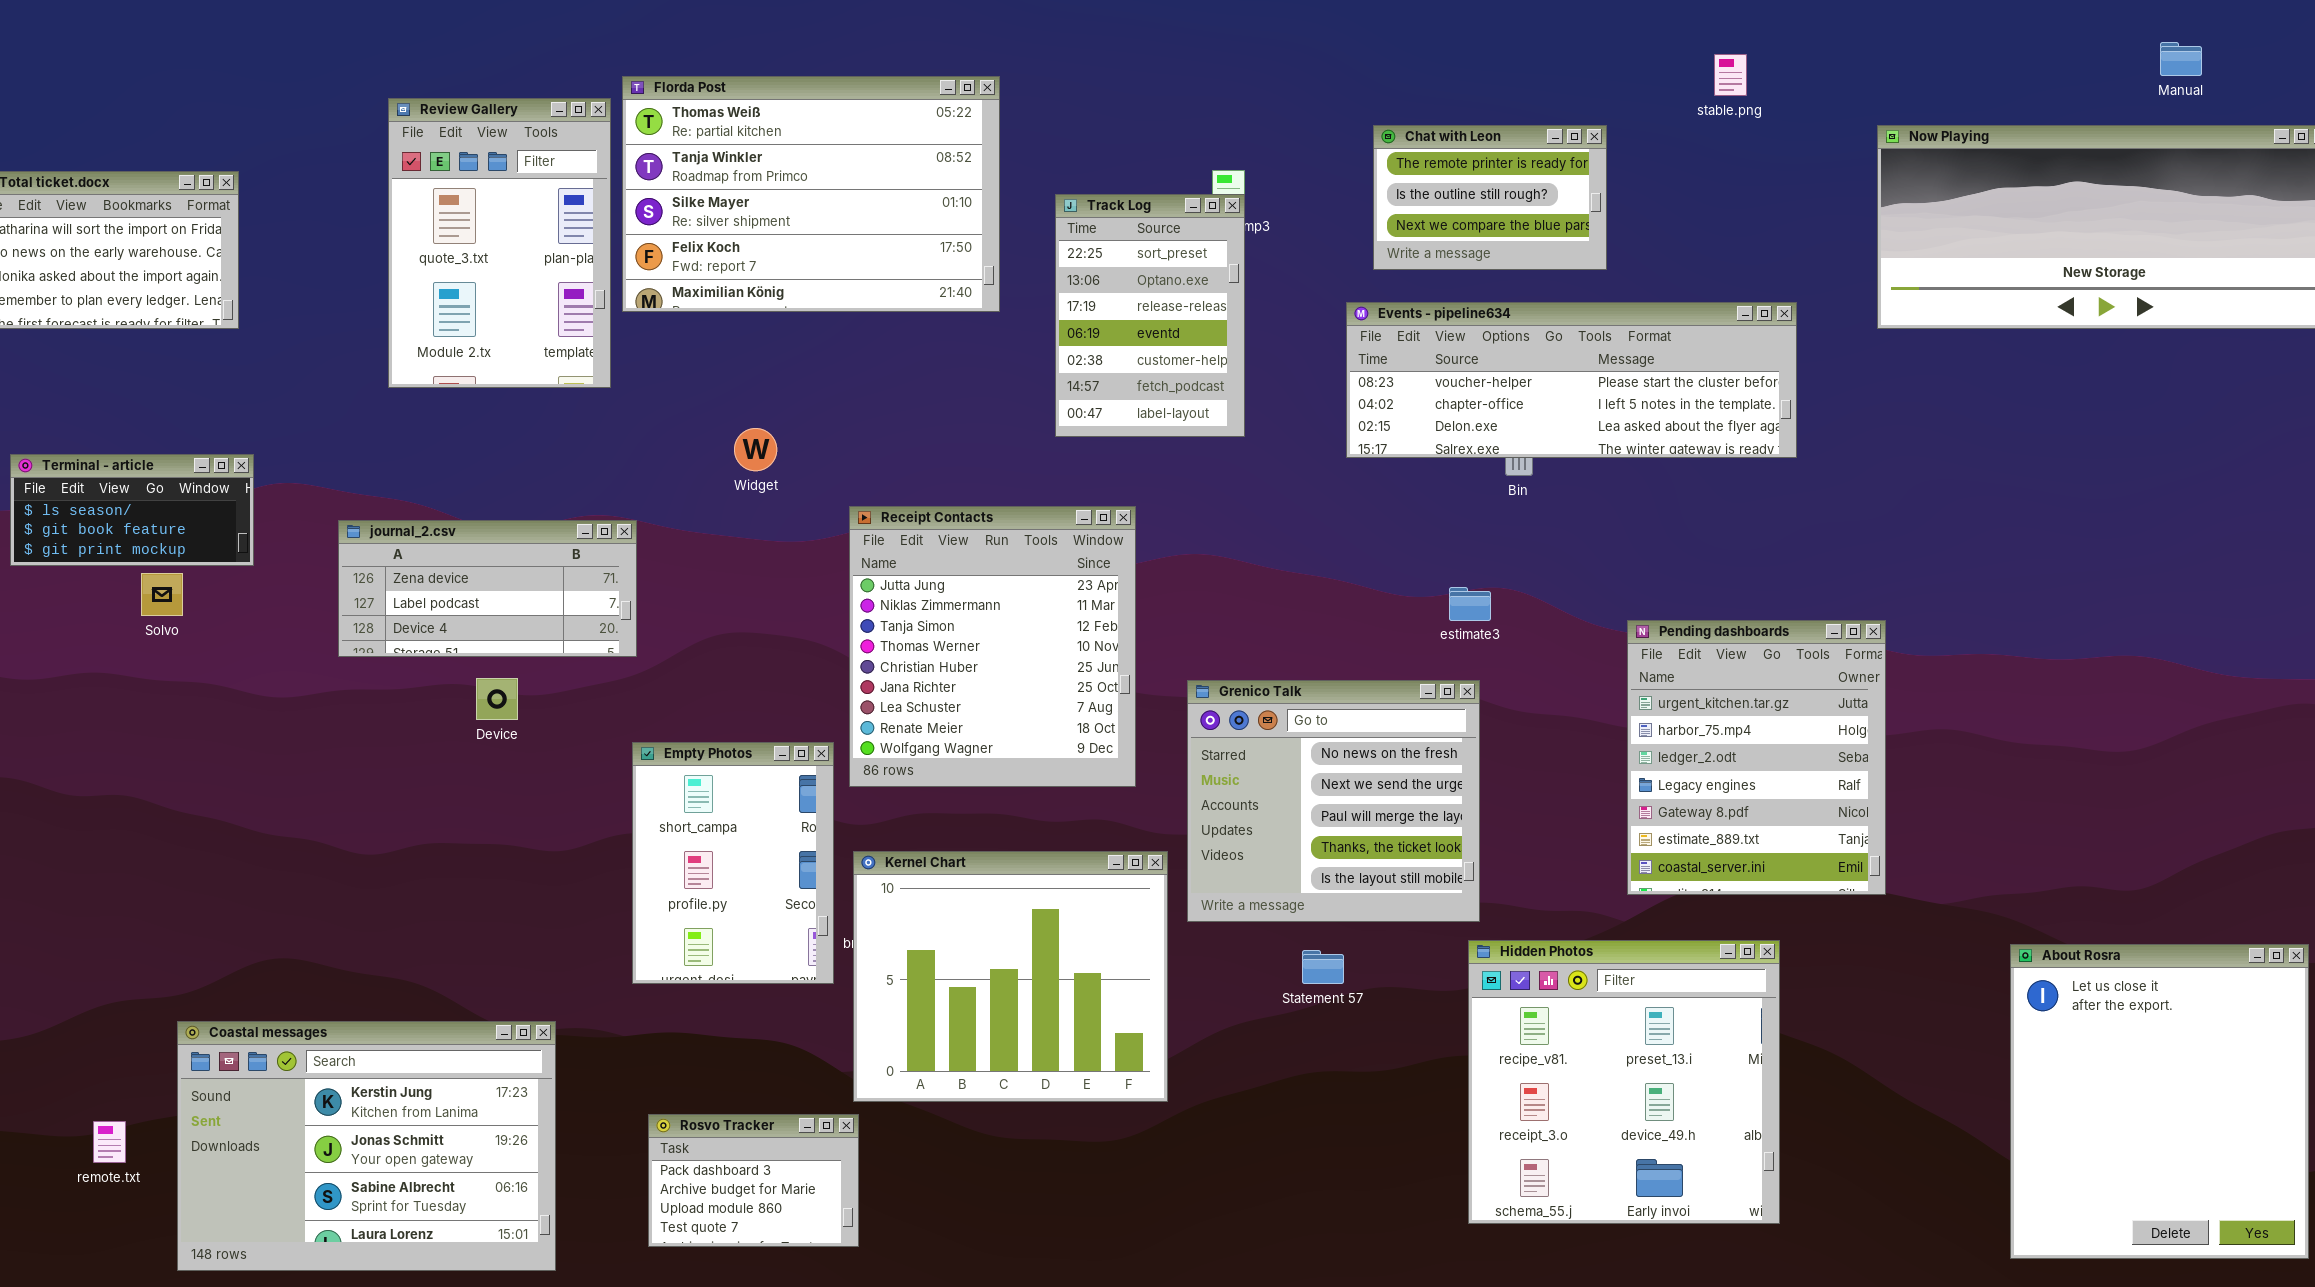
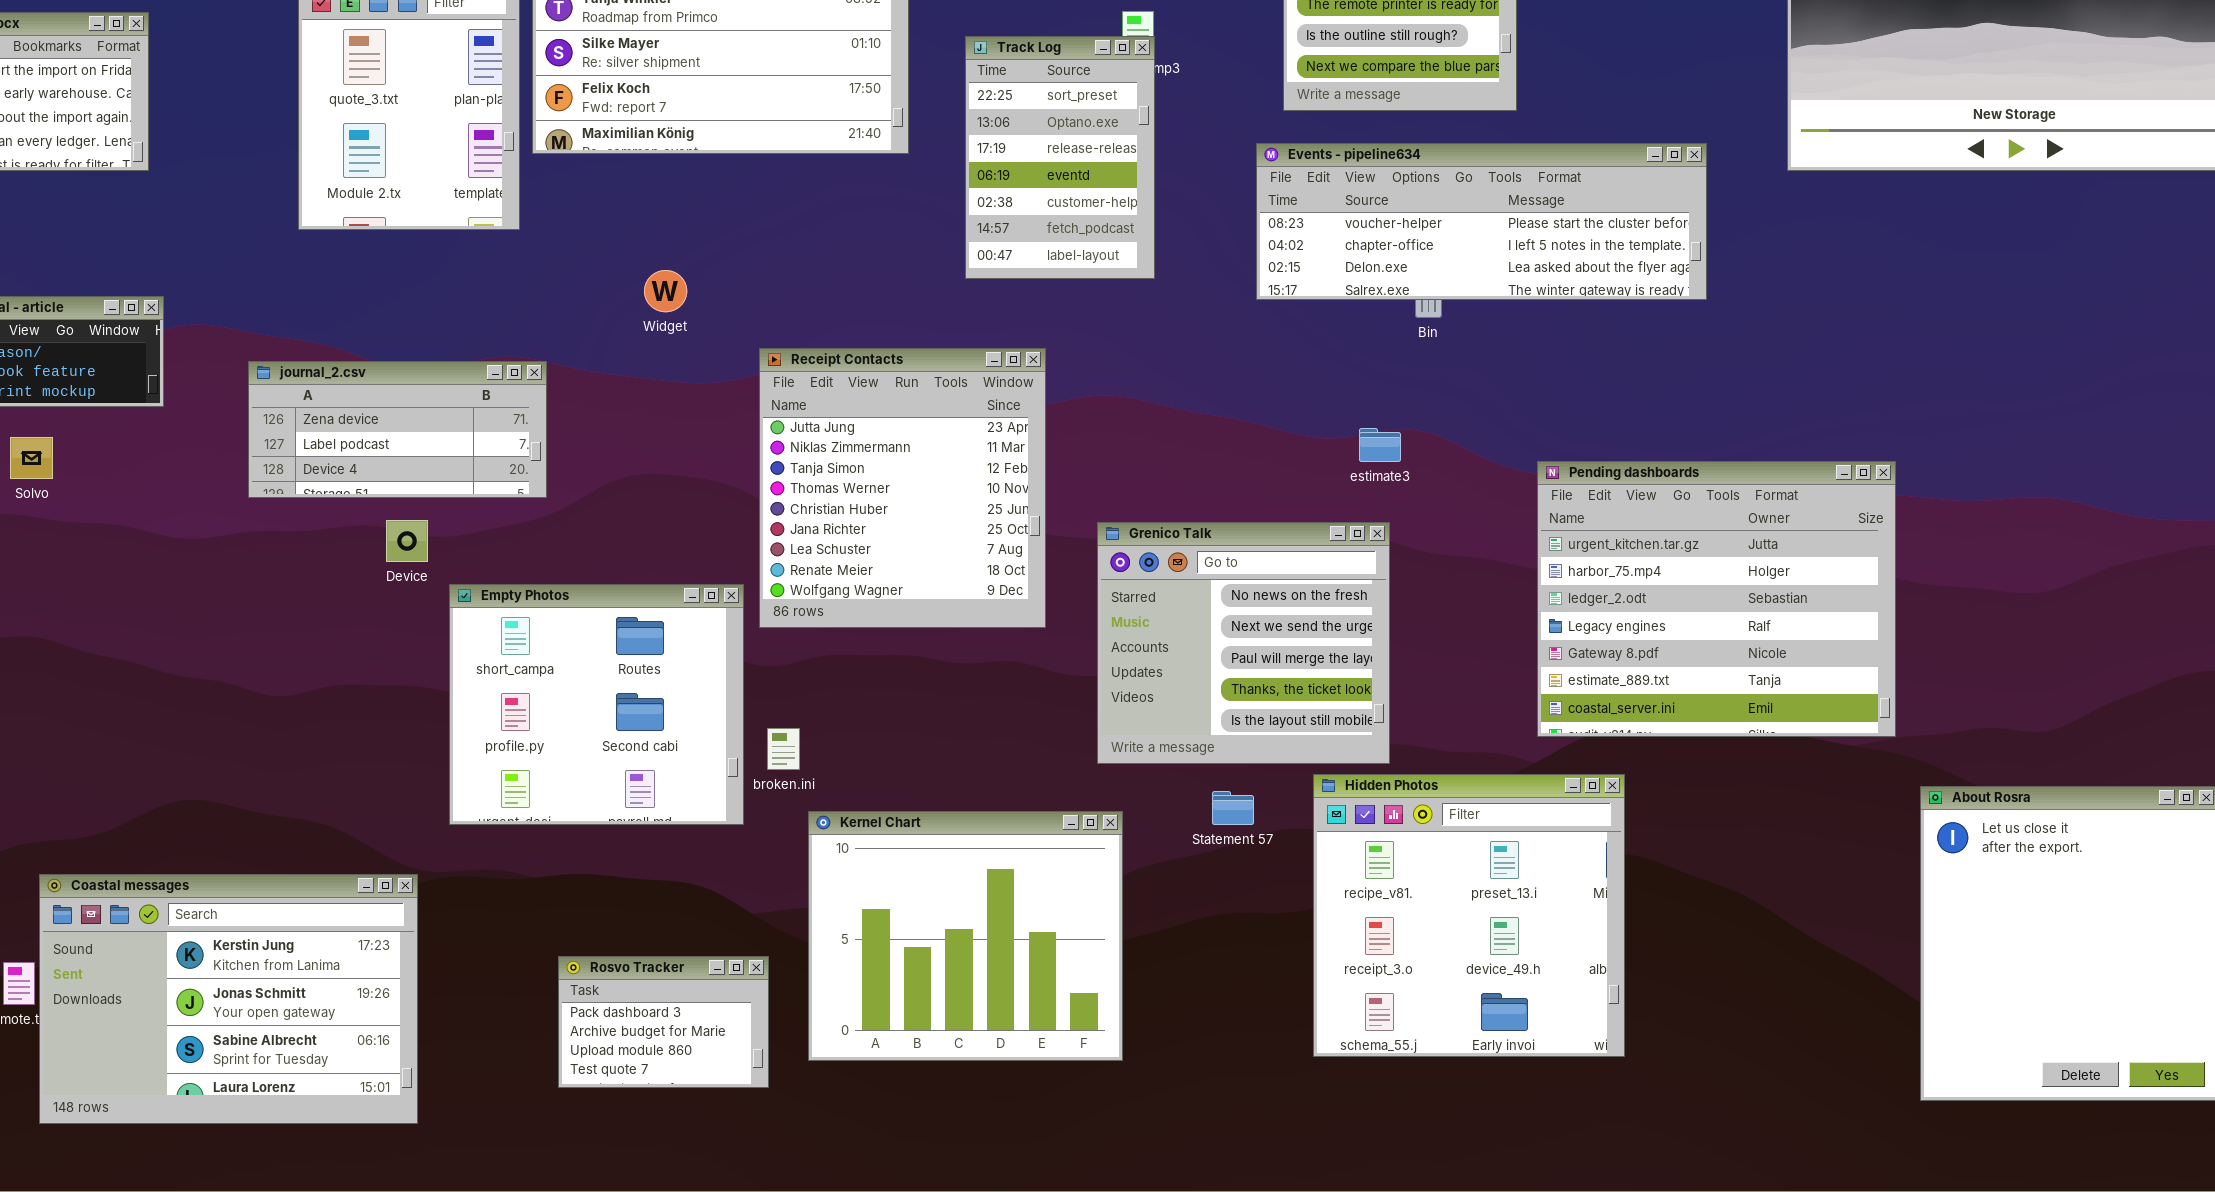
Solvo: [141,573,183,616] -> [10,437,53,479], moved
Pending dashboards: [1627,620,1886,895] -> [1537,461,1896,737], resized
Empty Photos: [632,742,834,984] -> [449,584,744,825], resized
Kernel Chart: [853,851,1168,1102] -> [808,811,1123,1061], moved
Hidden Photos: [1468,940,1780,1224] -> [1313,774,1625,1057], moved
Coastal messages: [177,1021,556,1271] -> [39,874,418,1124], moved

